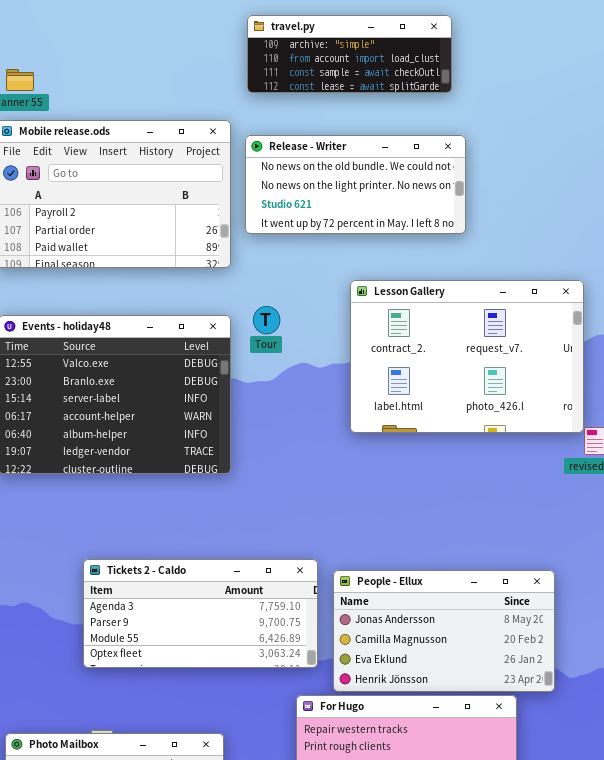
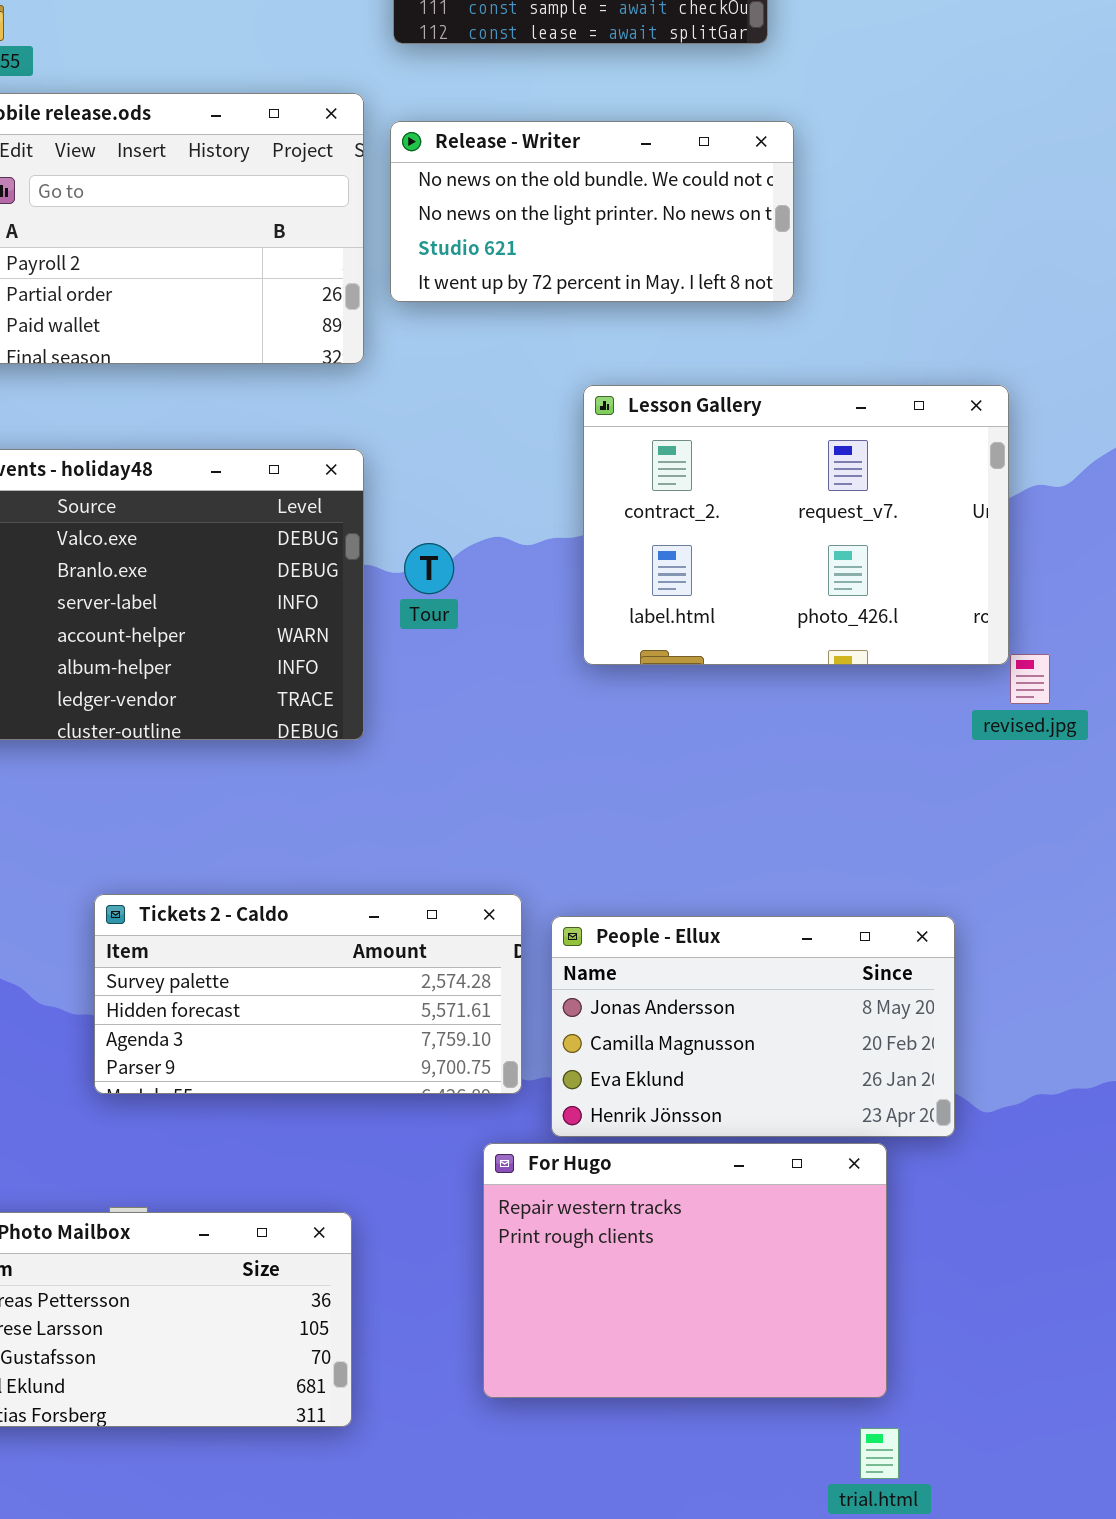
Tour: [253,306,280,334] -> [404,543,454,594], moved
Tickets 2 - Caldo: [83,559,318,668] -> [94,894,522,1094], scrolled up 2 rows

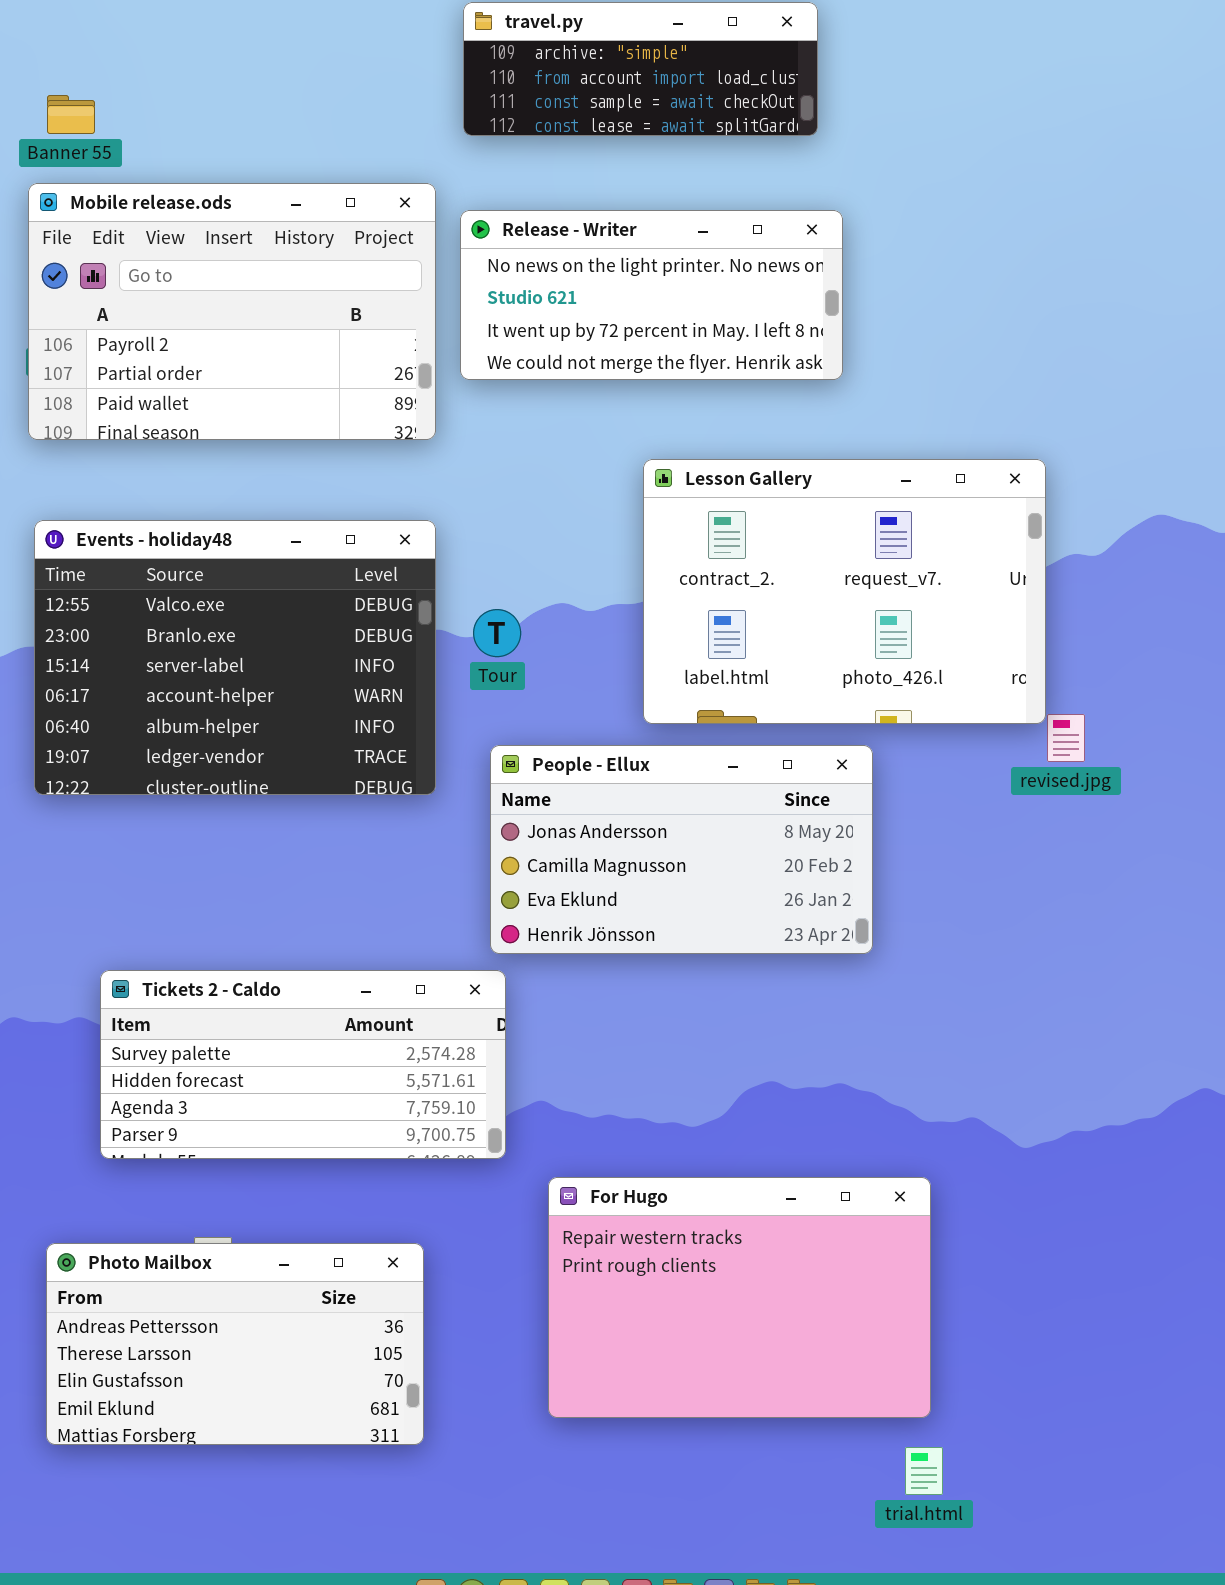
Release - Writer: [390,121,794,302] -> [460,210,843,380], scrolled down 1 row
Tickets 2 - Caldo: [94,894,522,1094] -> [100,970,506,1159], moved
People - Ellux: [551,916,955,1137] -> [490,745,873,954], moved

